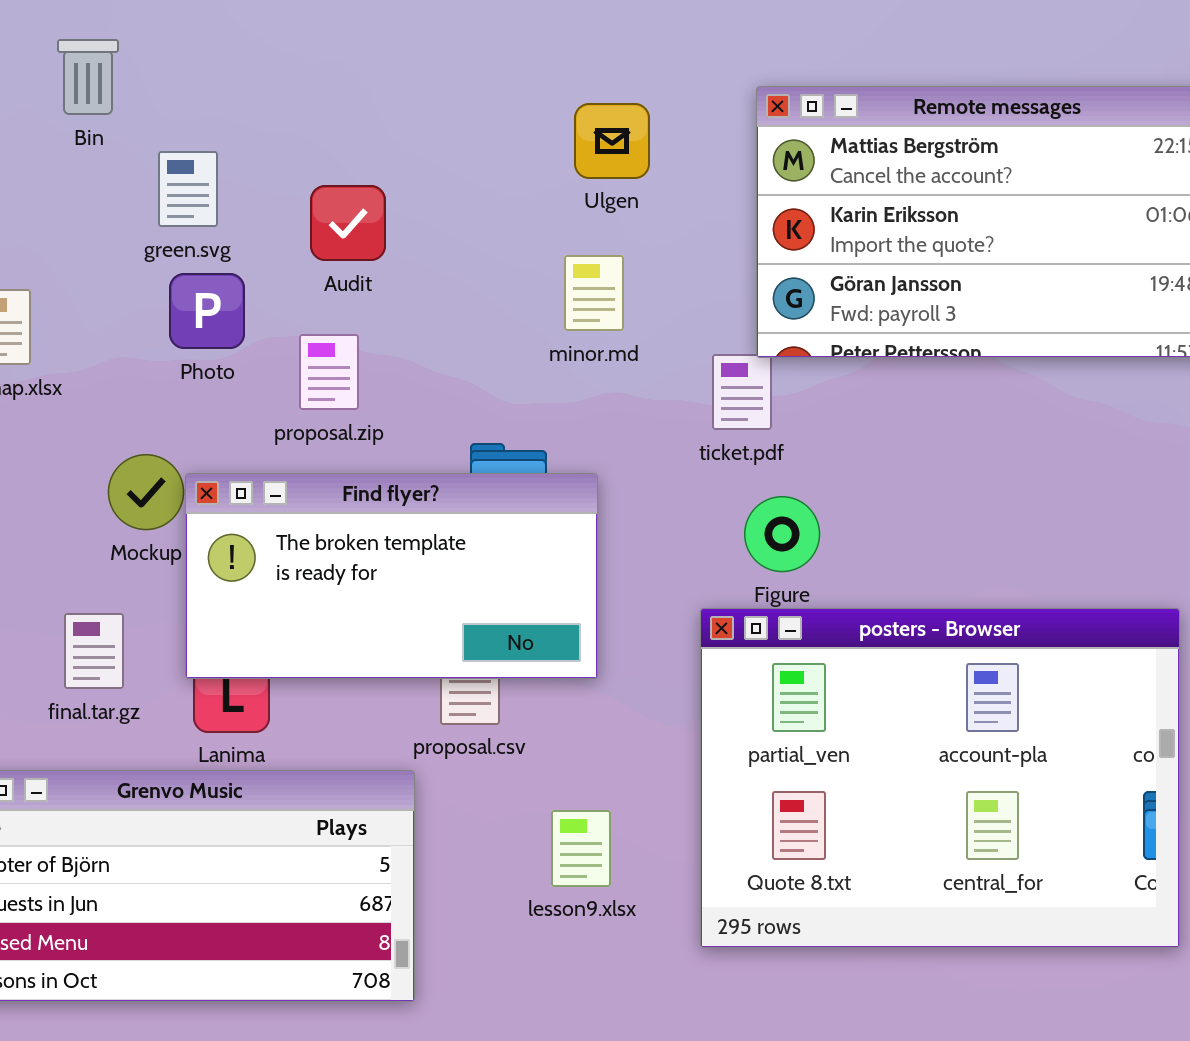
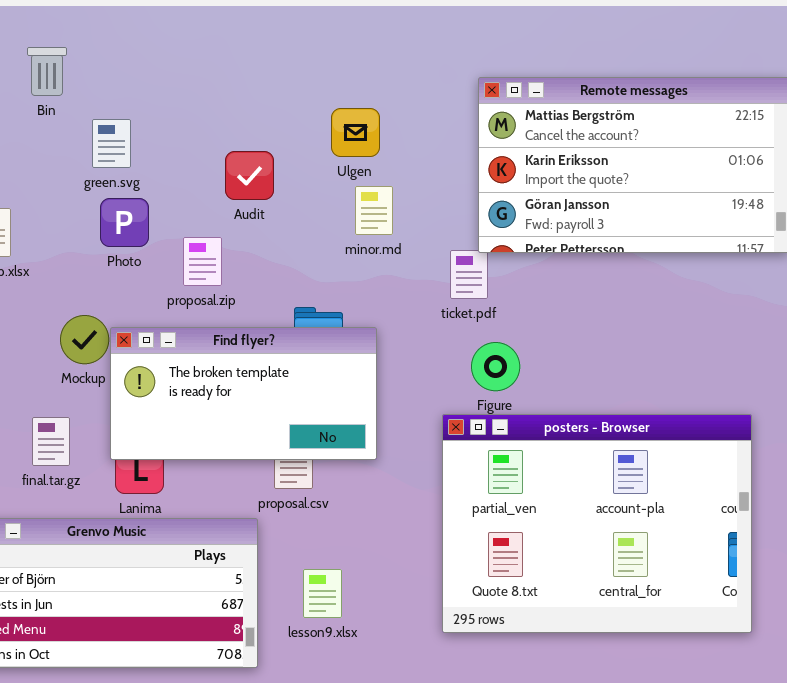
Ulgen: [574,103,650,179] -> [331,108,380,157], moved
Audit: [310,185,386,261] -> [225,151,274,200], moved
lesson9.xlsx: [551,810,611,887] -> [303,569,342,618], moved

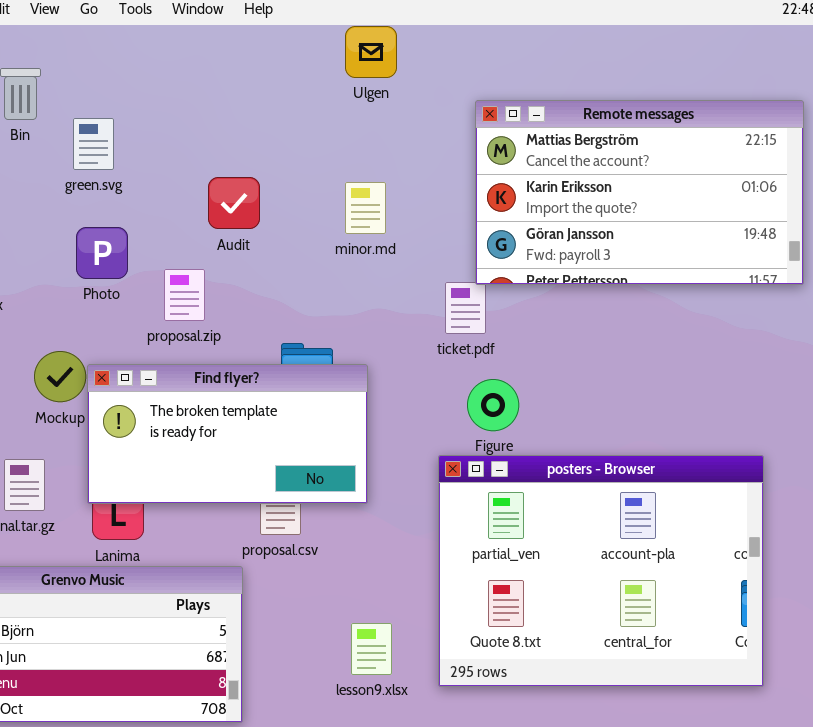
Ulgen: [331,108,380,157] -> [345,26,397,78], moved
green.svg: [92,119,131,168] -> [73,118,114,170], moved
minor.md: [355,186,393,235] -> [345,182,386,234], moved
lesson9.xlsx: [303,569,342,618] -> [351,623,392,675], moved

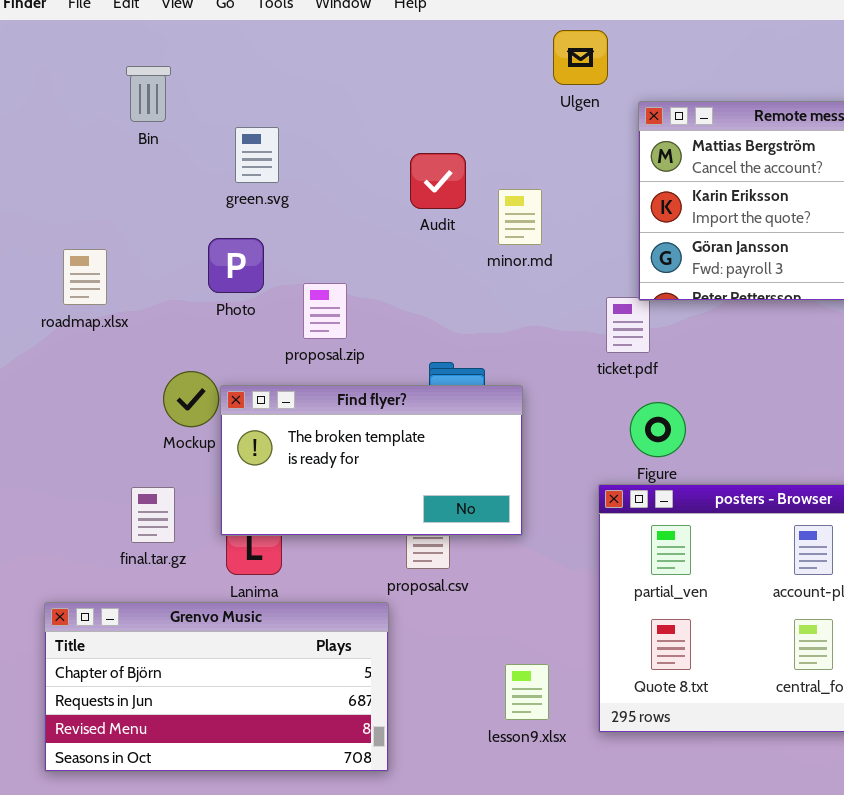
Ulgen: [345,26,397,78] -> [553,30,608,85], moved
green.svg: [73,118,114,170] -> [235,127,279,183], moved
Audit: [208,177,260,229] -> [410,153,466,209], moved

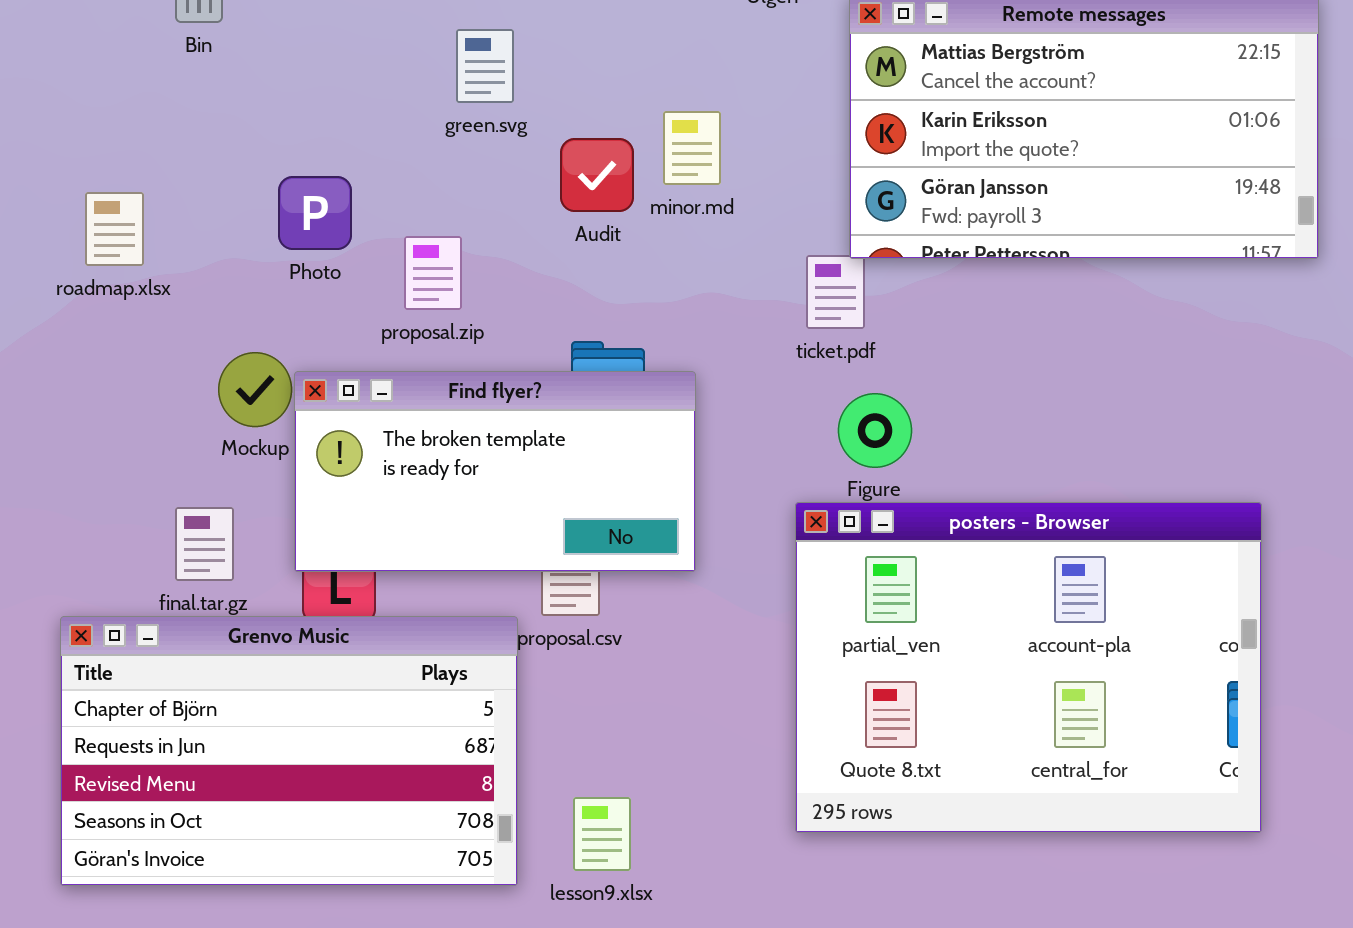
green.svg: [235,127,279,183] -> [456,29,514,103], moved
Audit: [410,153,466,209] -> [560,138,634,212], moved
Grenvo Music: [44,602,389,772] -> [60,616,518,886], resized
lesson9.xlsx: [505,664,549,720] -> [573,797,631,871], moved

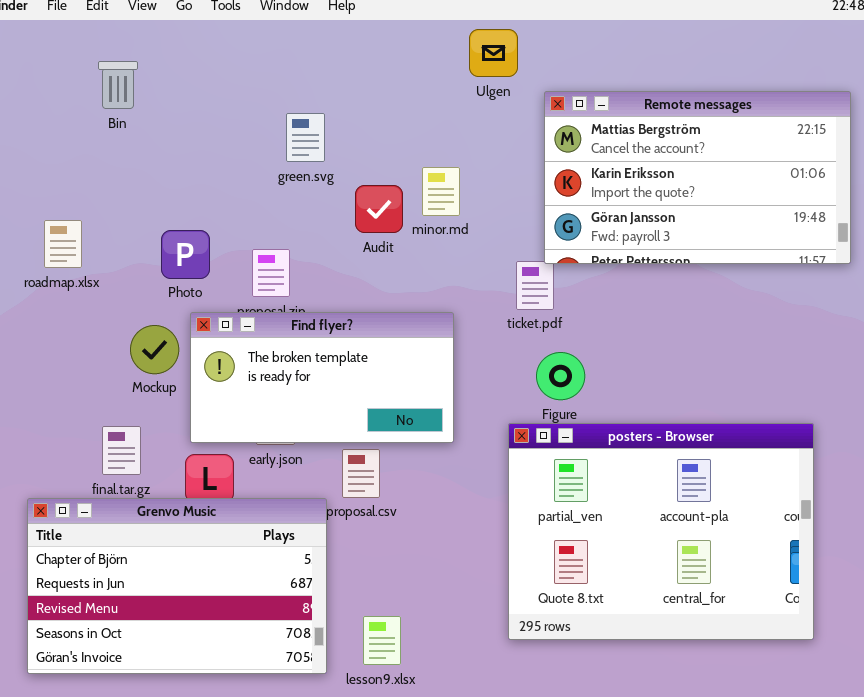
Photo: [278,176,352,250] -> [161,230,210,279], moved
Find flyer?: [294,371,696,572] -> [190,312,454,443], moved

